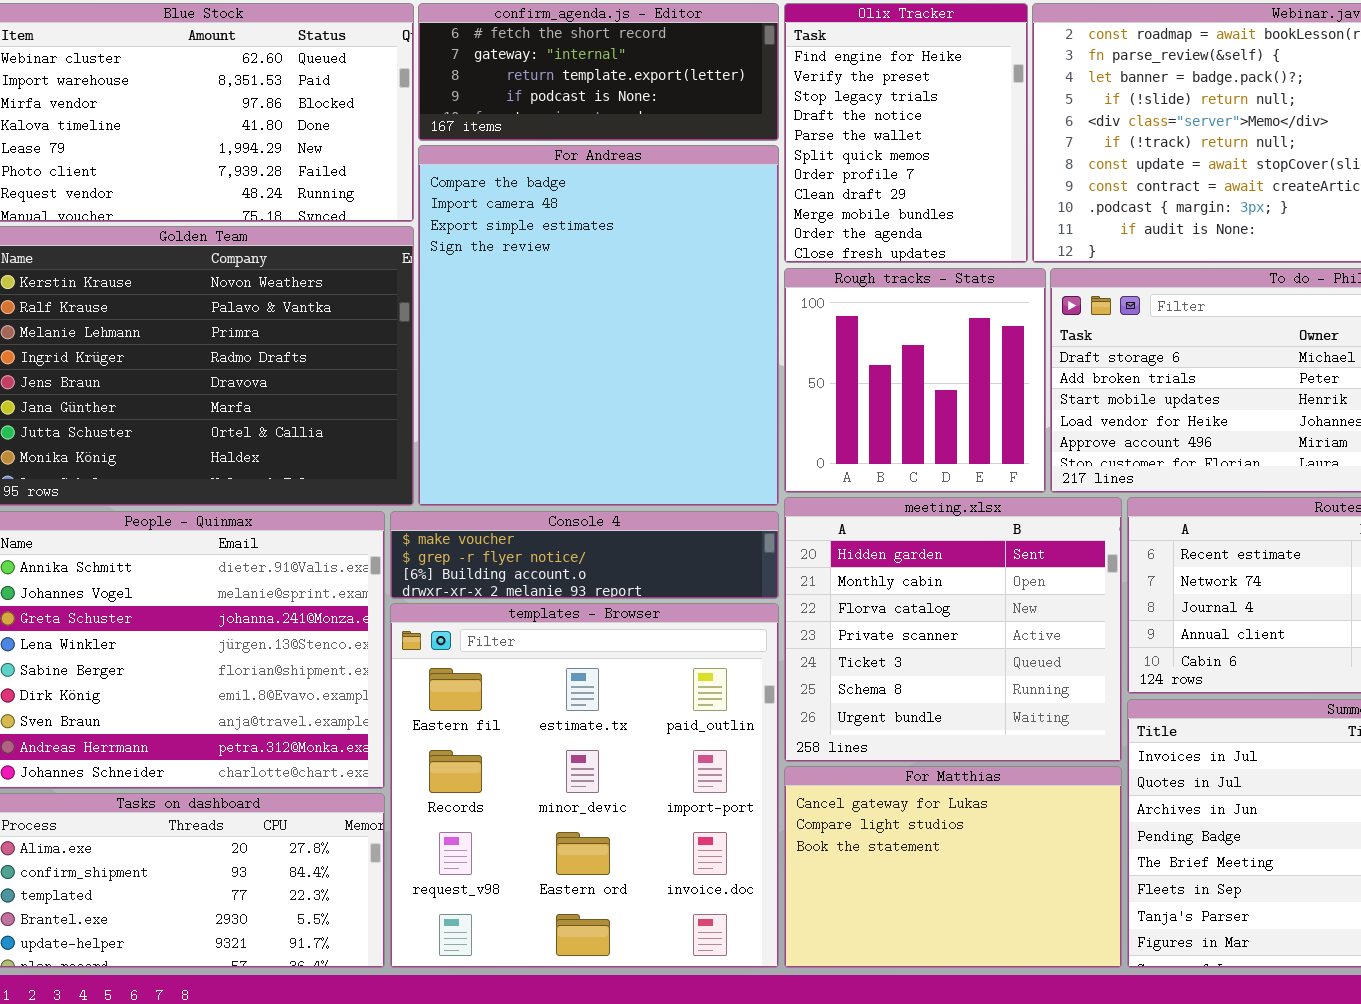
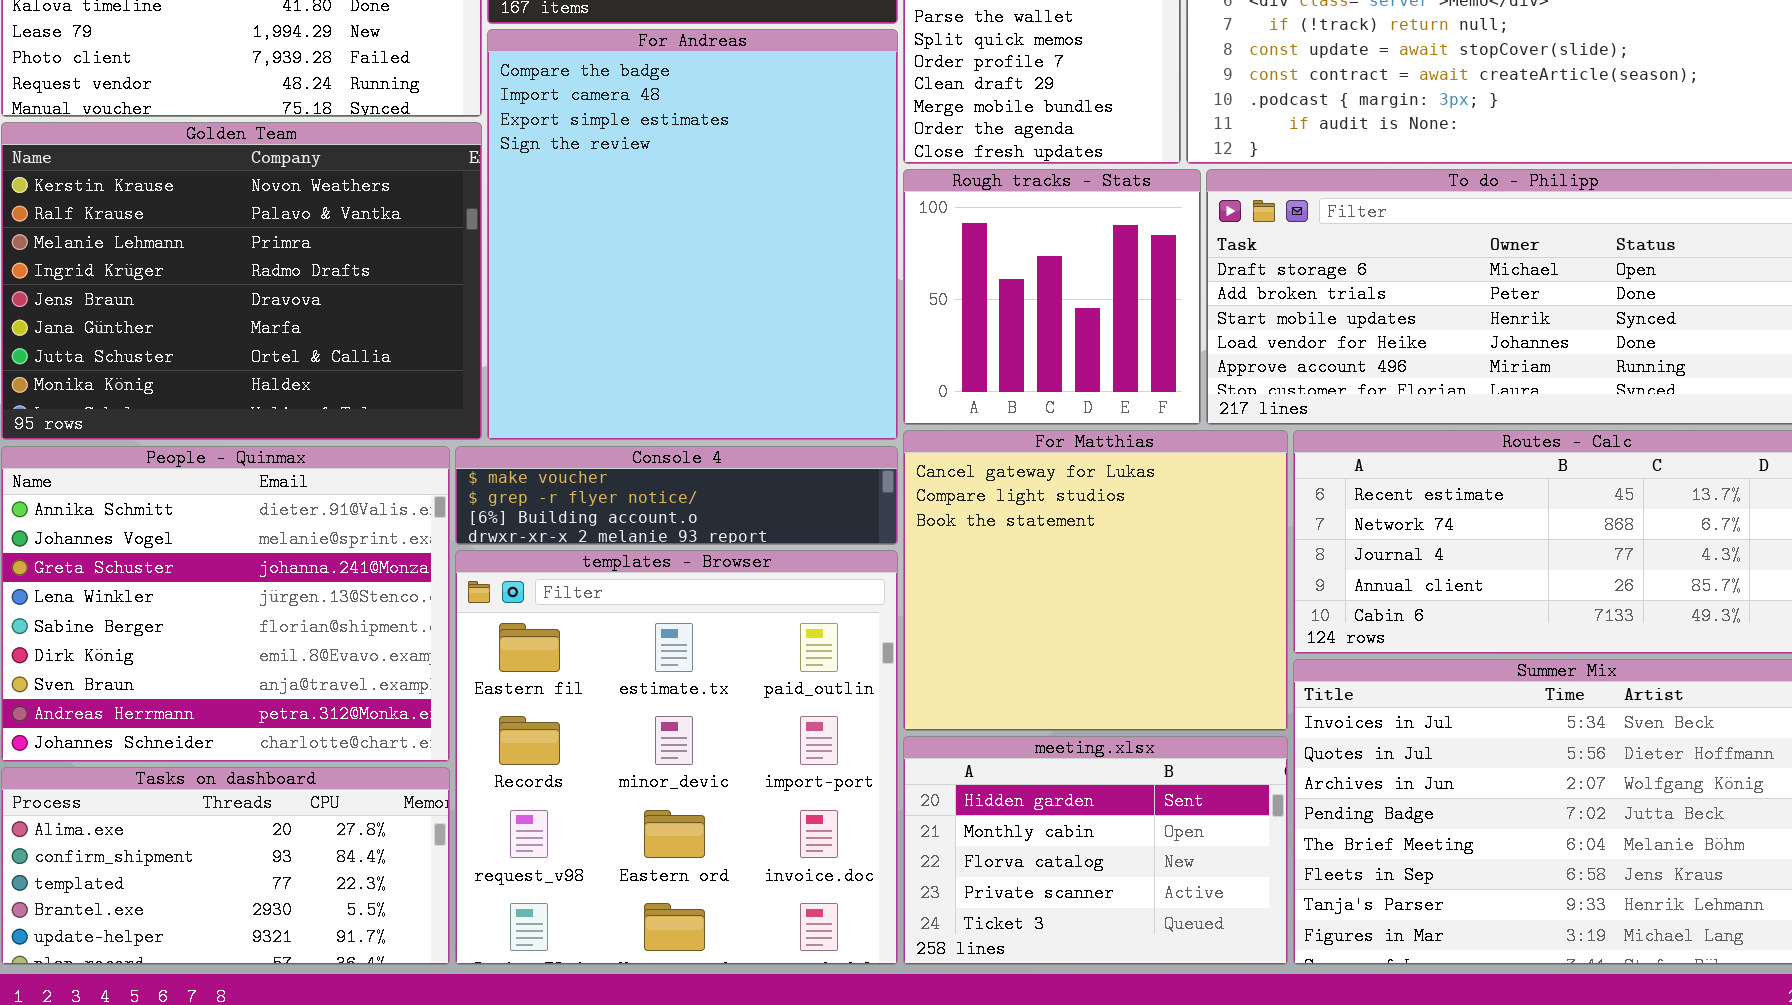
meeting.xlsx: [784,497,1122,762] -> [903,736,1288,965], moved, resized
For Matthias: [784,766,1122,968] -> [903,430,1288,731], moved, resized

